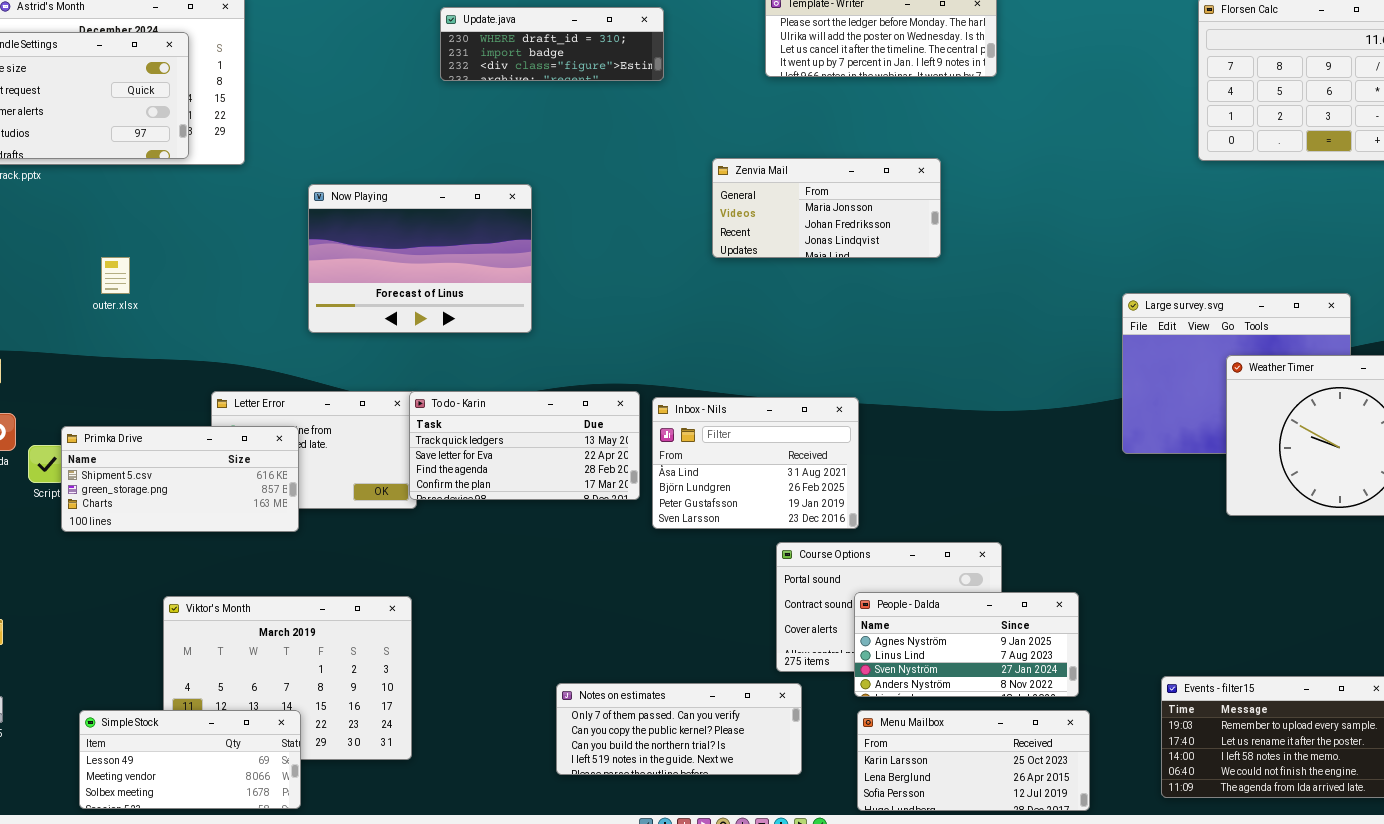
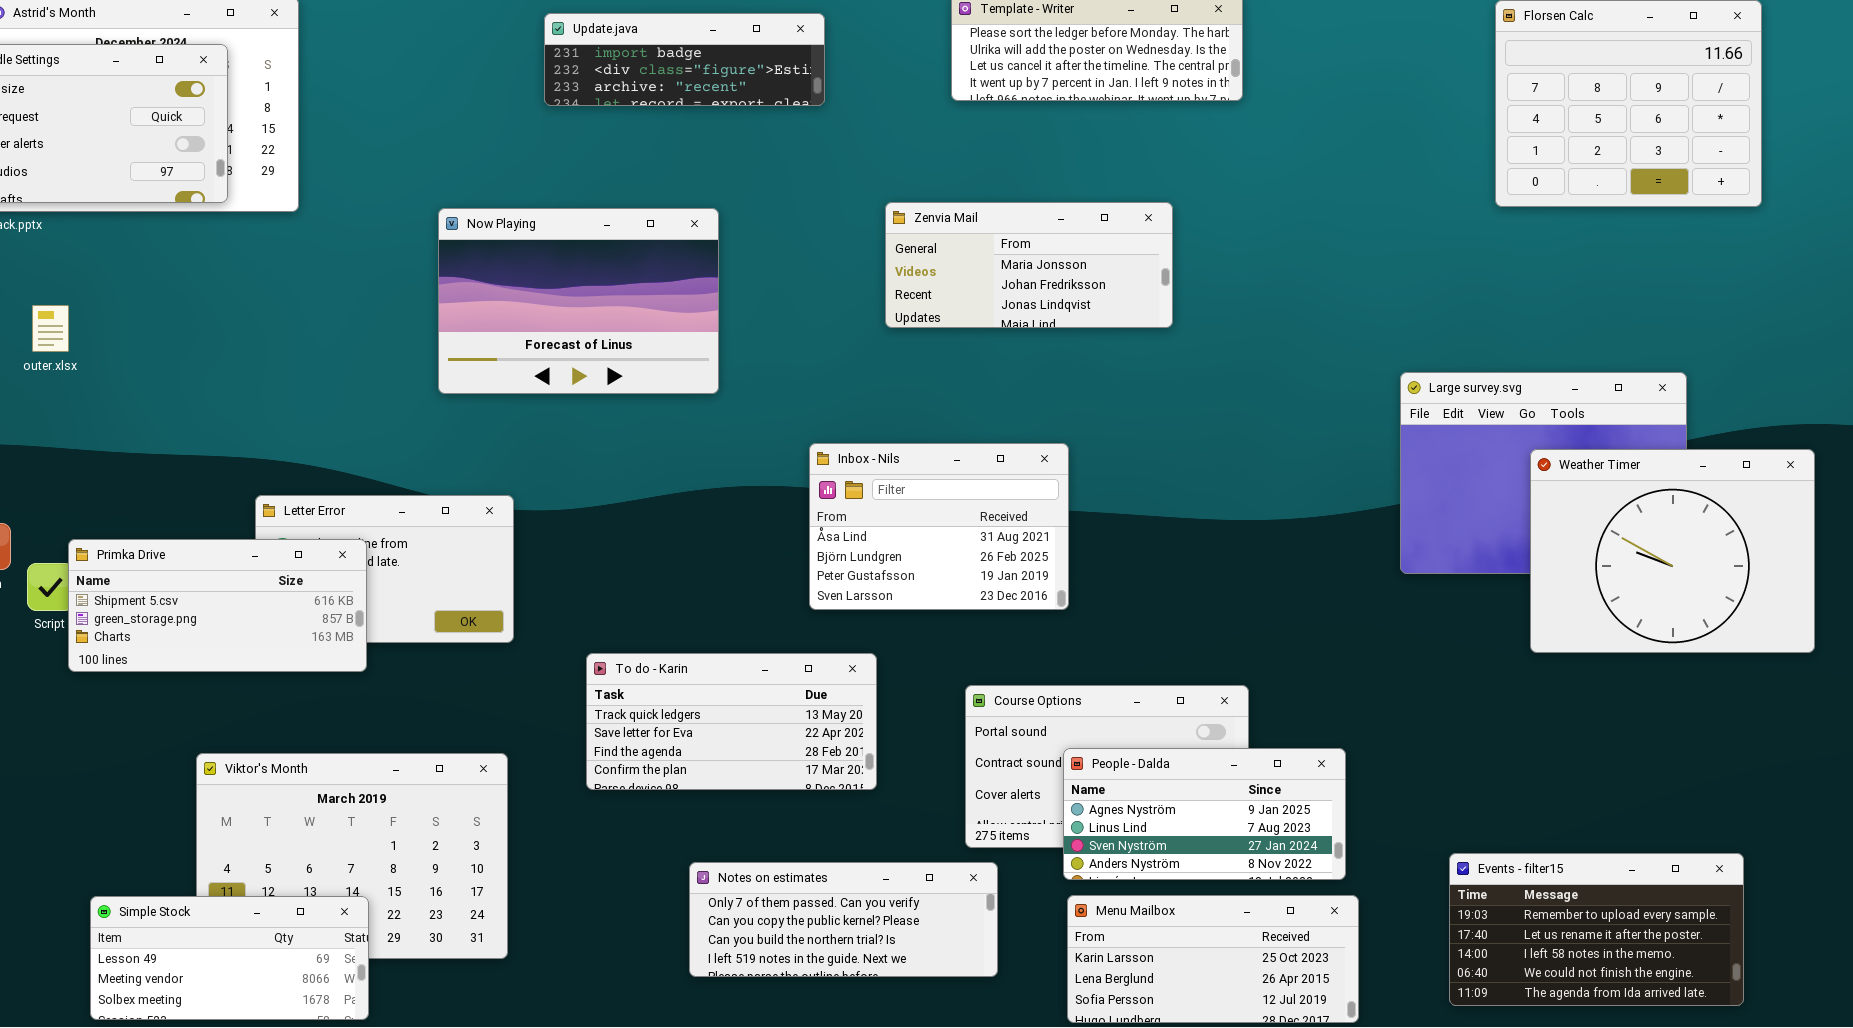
Update.java: [440,7,664,81] -> [544,13,825,106], scrolled down 1 row
Now Playing: [308,184,532,333] -> [438,208,719,394], moved
outer.xlsx: [101,257,130,294] -> [32,305,69,352], moved
To do - Karin: [409,391,640,500] -> [586,653,877,790], moved
Inbox - Nils: [652,397,859,529] -> [809,443,1069,610], moved

